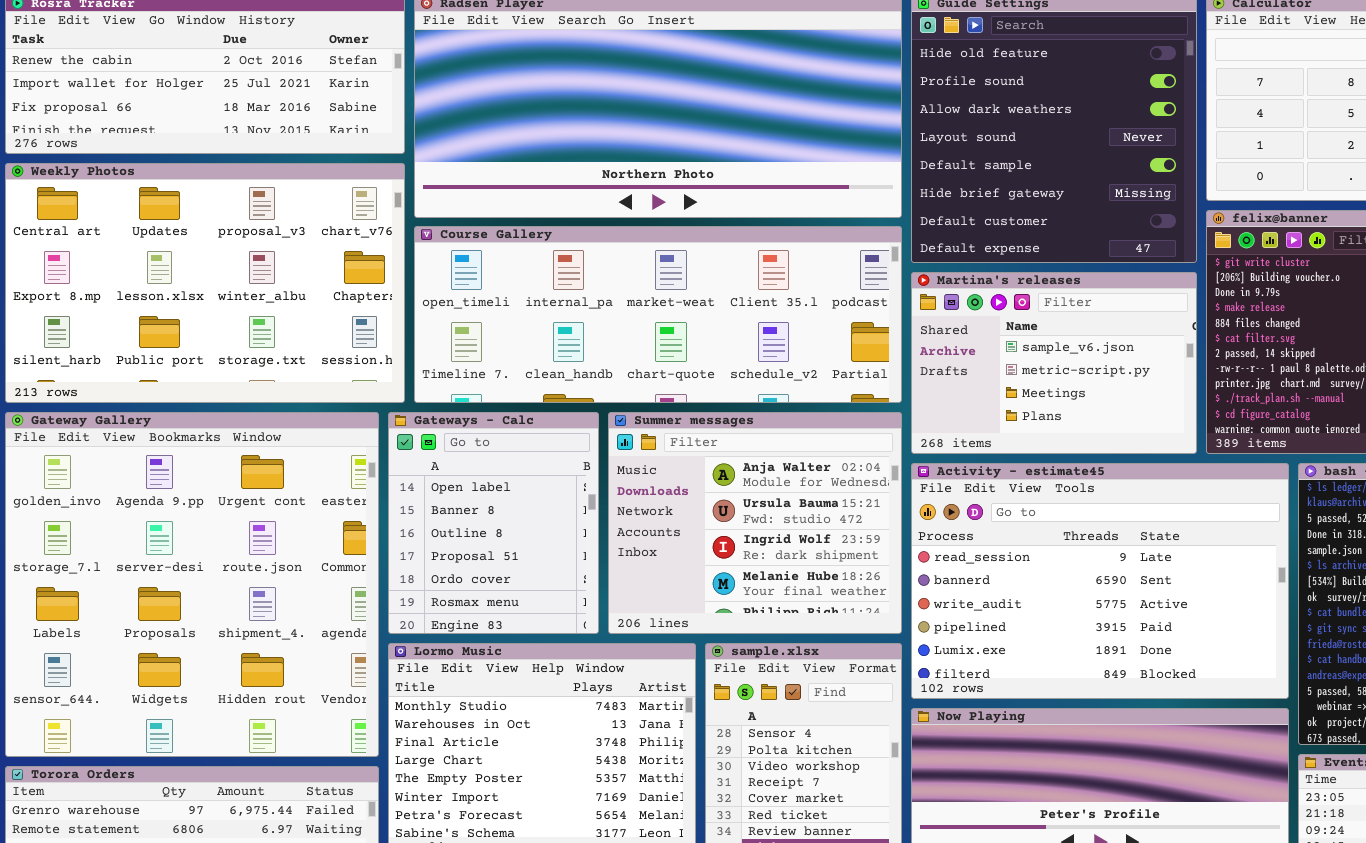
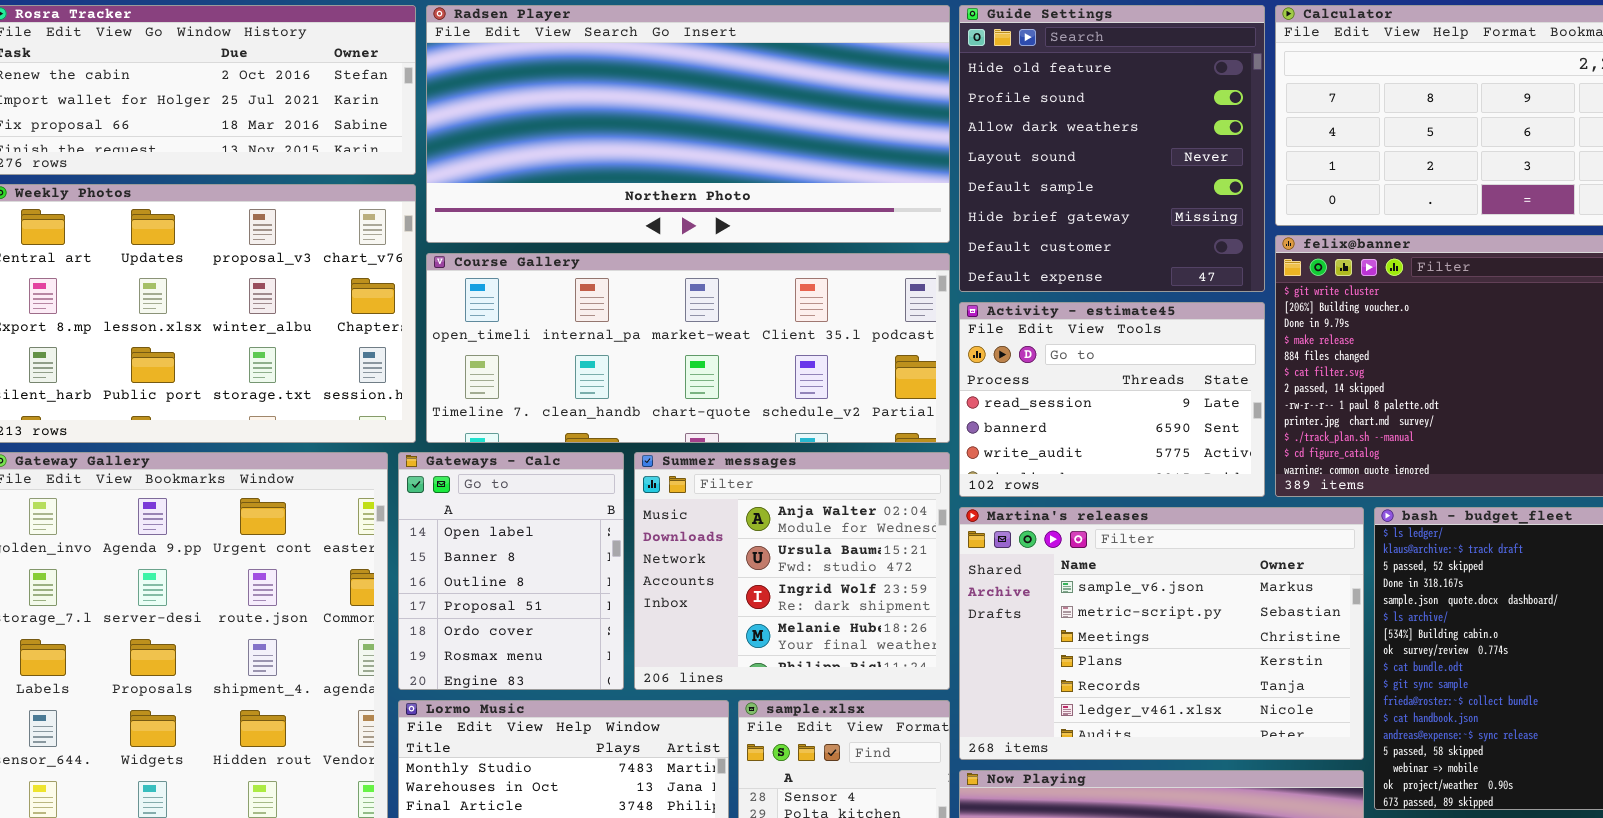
Martina's releases: [911,272,1197,454] -> [959,507,1364,760], moved, resized
Activity - estimate45: [911,463,1289,699] -> [959,302,1265,497], moved, resized

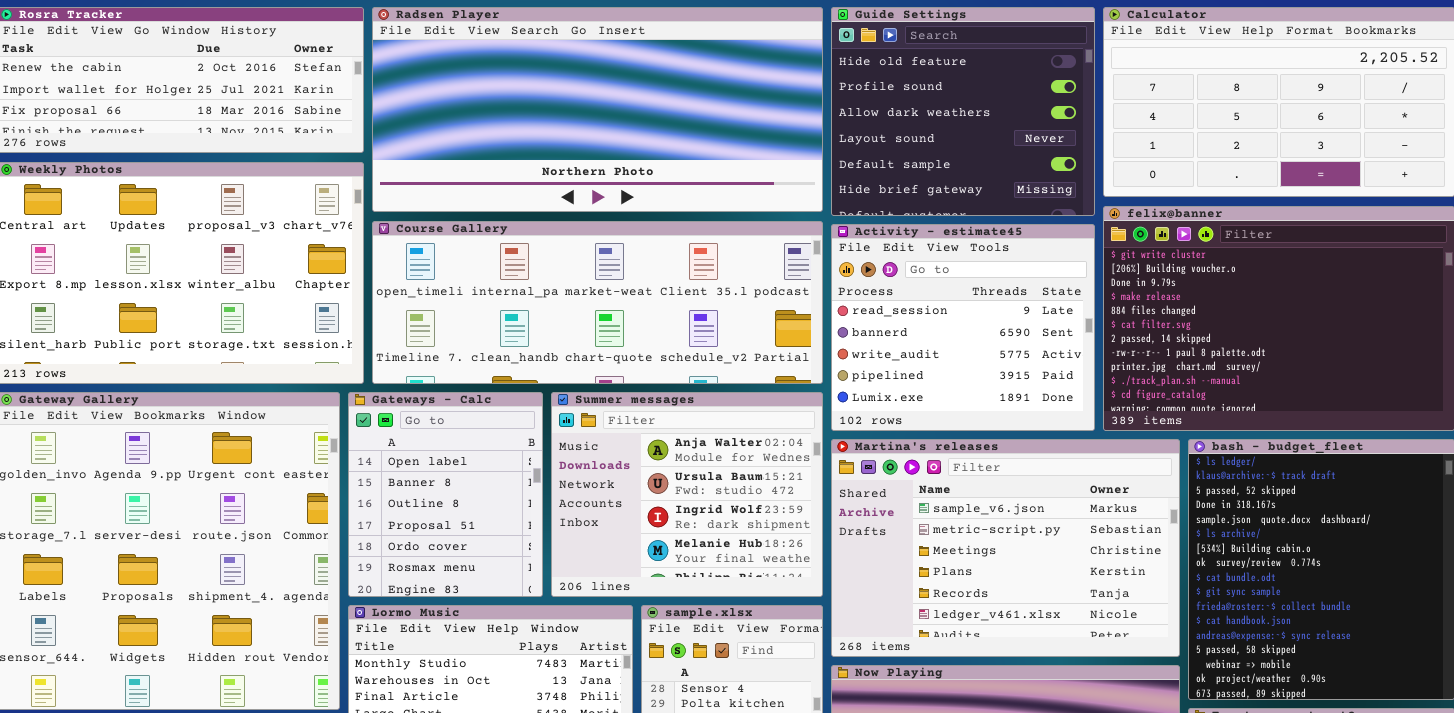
Guide Settings: [959,5,1265,292] -> [831,7,1095,216], resized
Activity - estimate45: [959,302,1265,497] -> [831,224,1095,431], resized

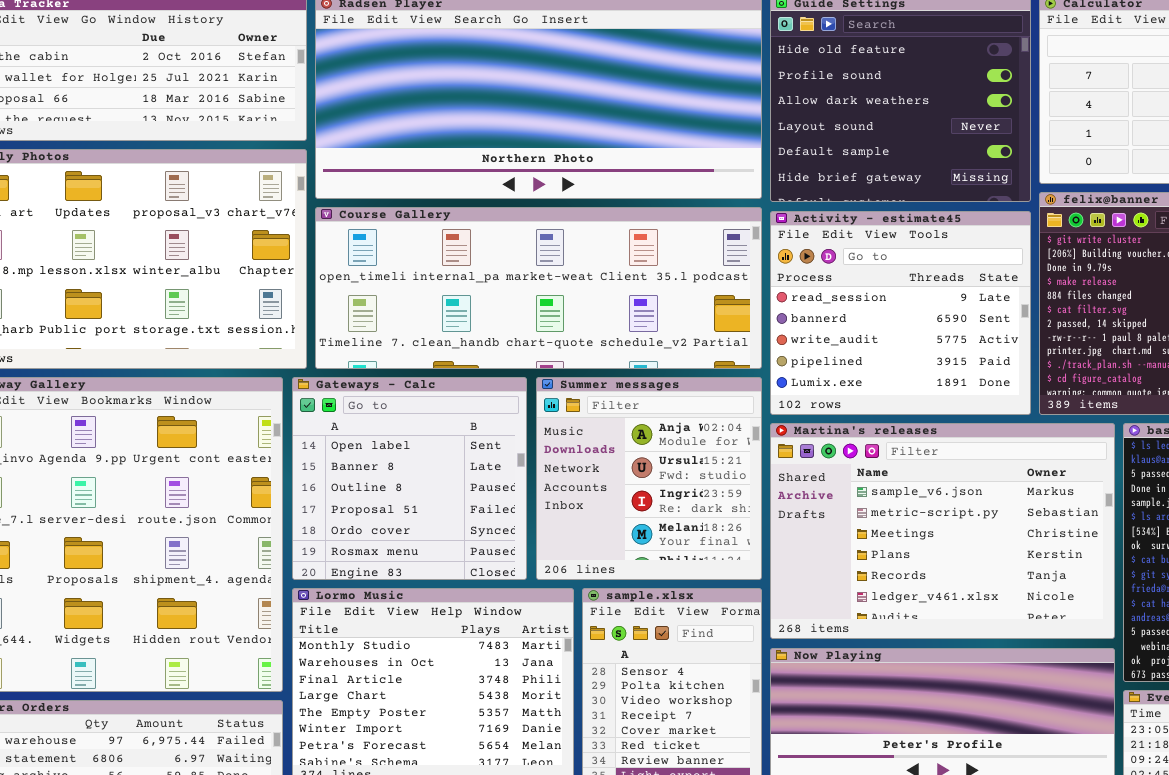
Gateways - Calc: [348,392,543,597] -> [292,377,527,580], resized
Summer messages: [551,392,823,597] -> [536,377,762,580], resized

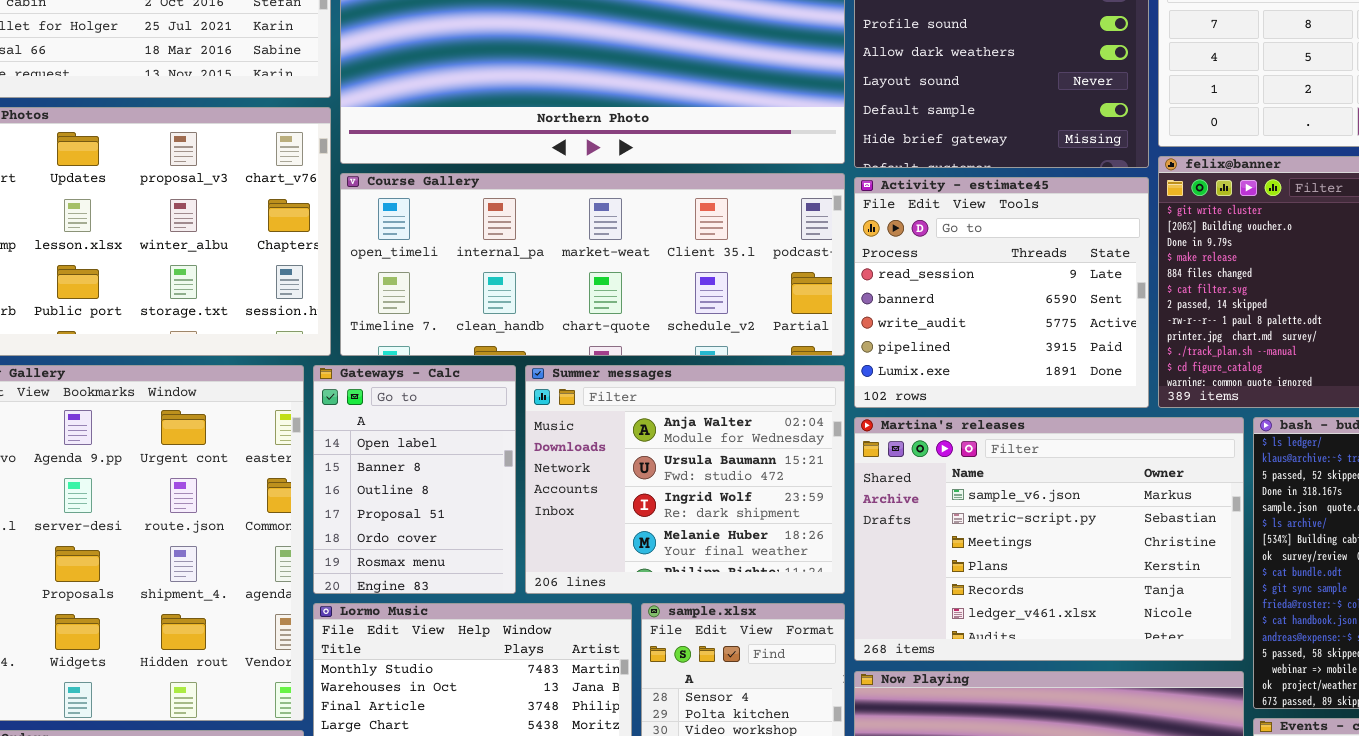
Gateways - Calc: [292,377,527,580] -> [313,365,516,594], resized
Summer messages: [536,377,762,580] -> [525,365,845,594], resized

